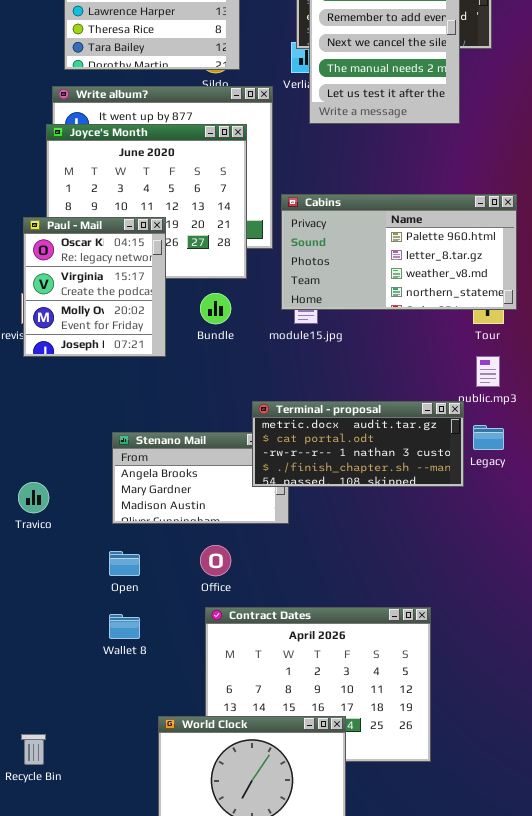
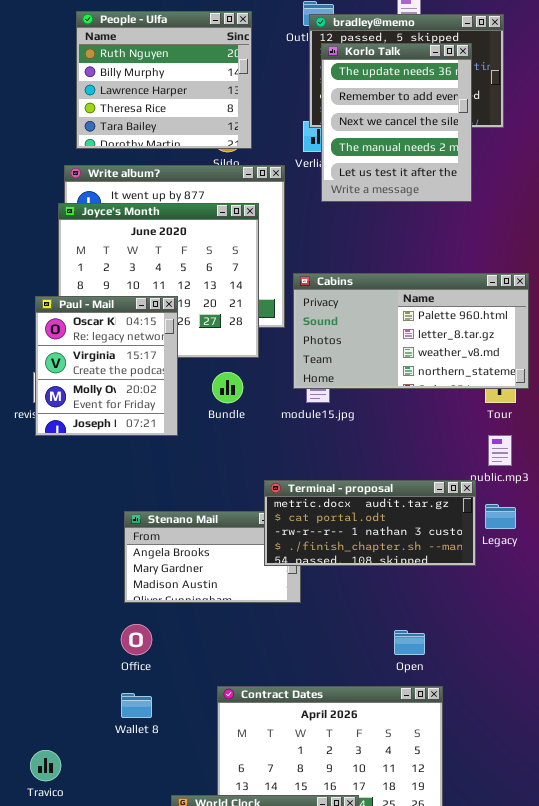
Travico: [18,482,49,513] -> [30,750,61,781], moved
Office: [200,545,231,576] -> [121,624,152,655], moved
Open: [109,551,140,576] -> [394,630,425,655], moved

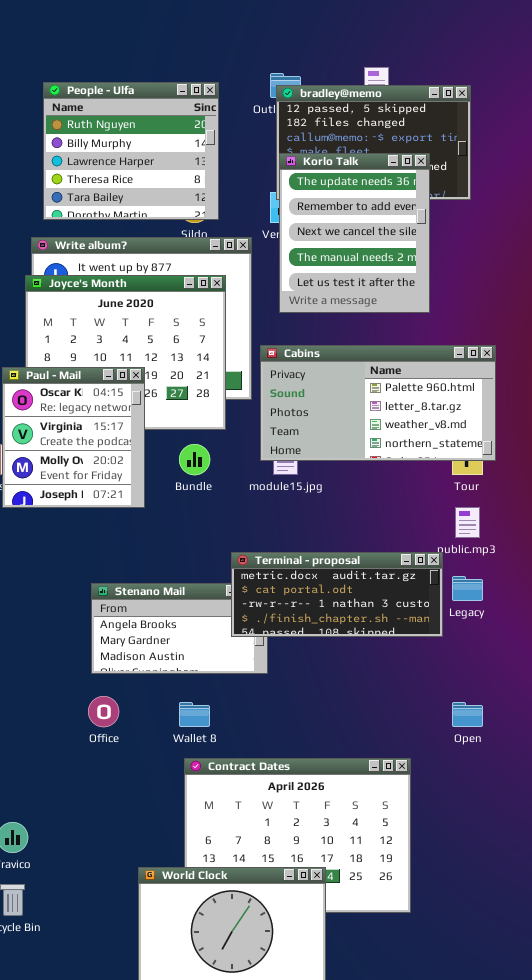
Korlo Talk: [321,43,472,202] -> [279,153,430,313], moved
Open: [394,630,425,655] -> [452,702,483,727], moved
Wallet 8: [121,693,152,718] -> [179,702,210,727], moved

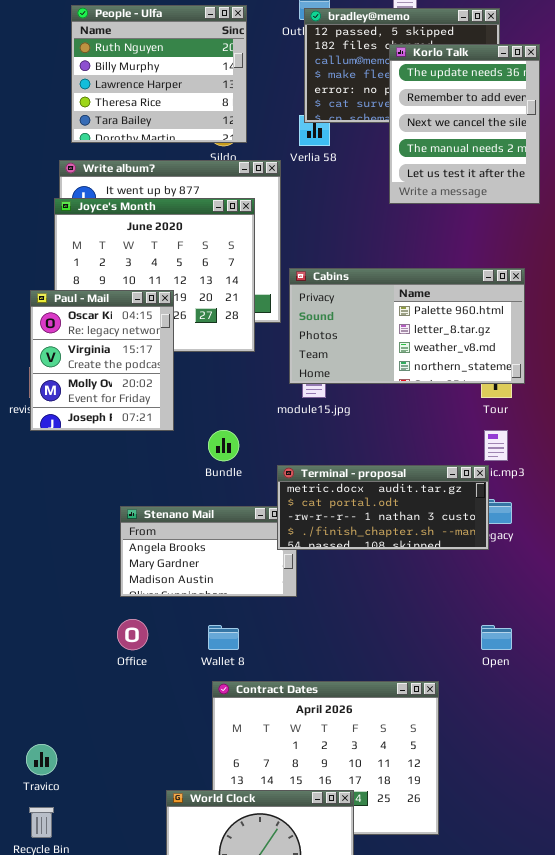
Korlo Talk: [279,153,430,313] -> [389,44,540,204], moved
Bundle: [179,444,210,475] -> [208,430,239,461], moved
Terminal - proposal: [231,552,443,637] -> [277,465,489,550], moved

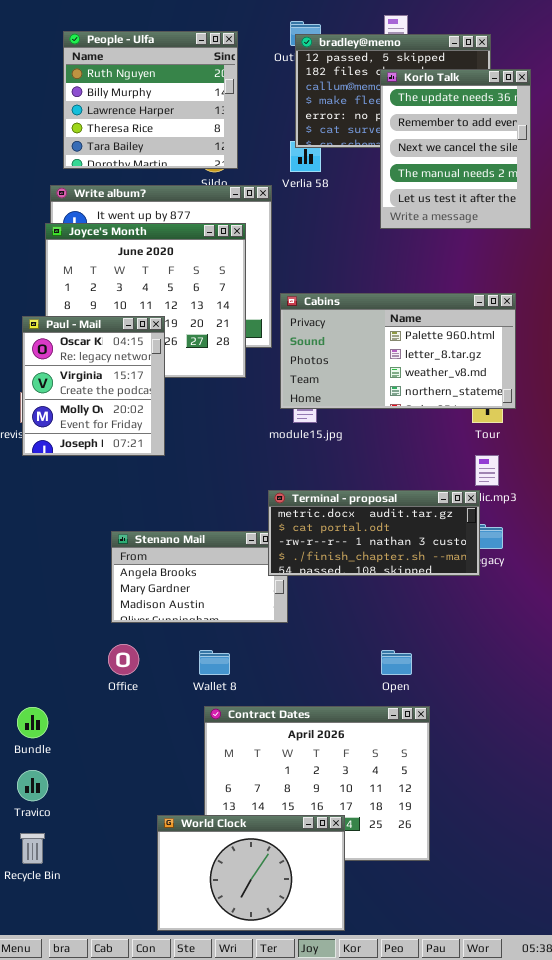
Bundle: [208,430,239,461] -> [17,707,48,738], moved
Open: [481,625,512,650] -> [381,650,412,675], moved

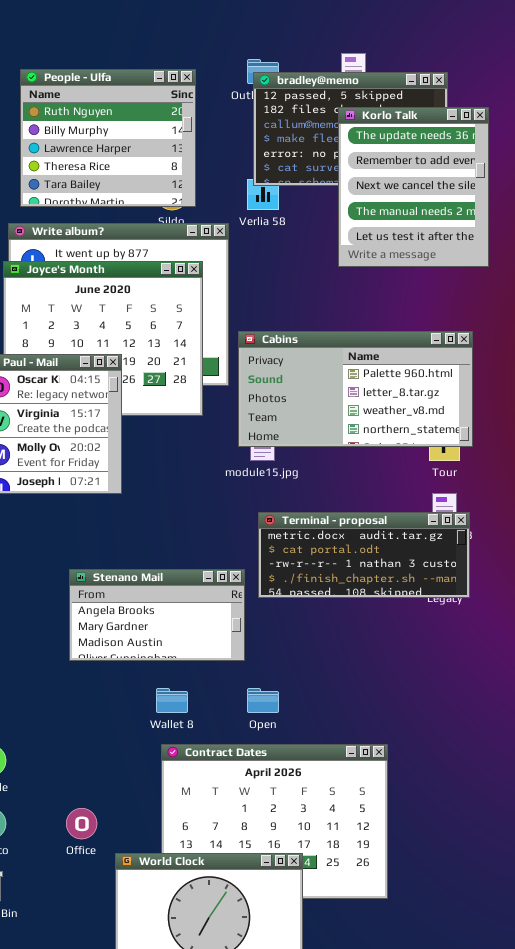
Terminal - proposal: [268,490,480,576] -> [258,512,470,598], moved
Office: [108,644,139,675] -> [66,808,97,839], moved
Open: [381,650,412,675] -> [247,688,279,713], moved

